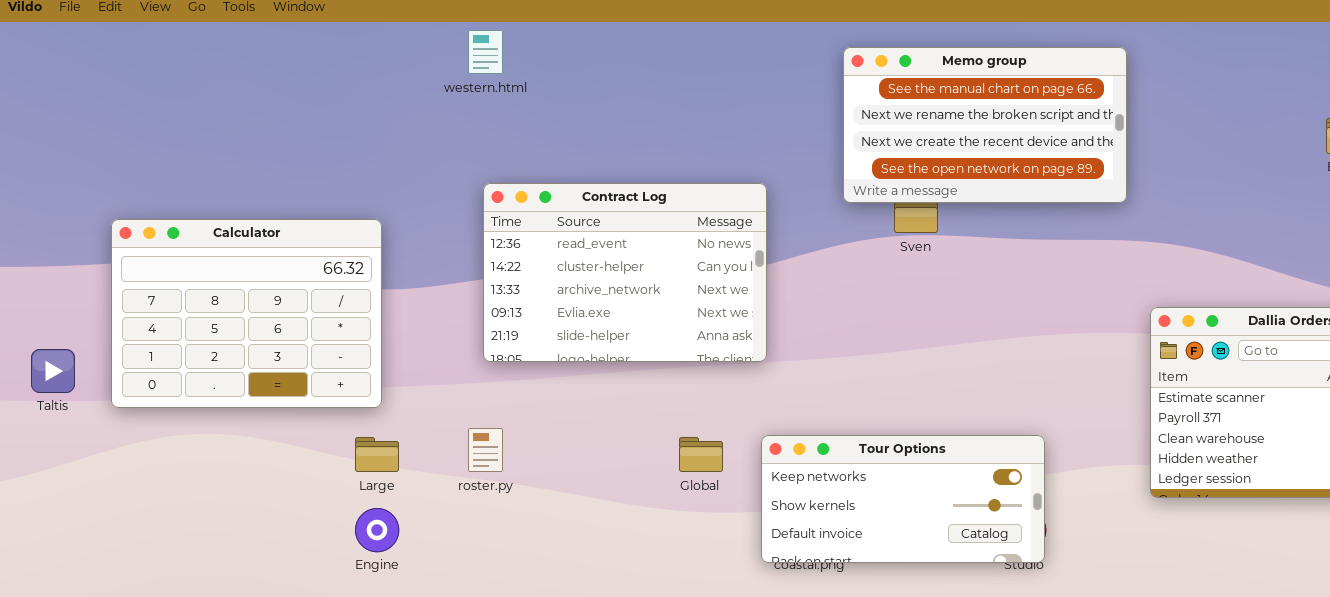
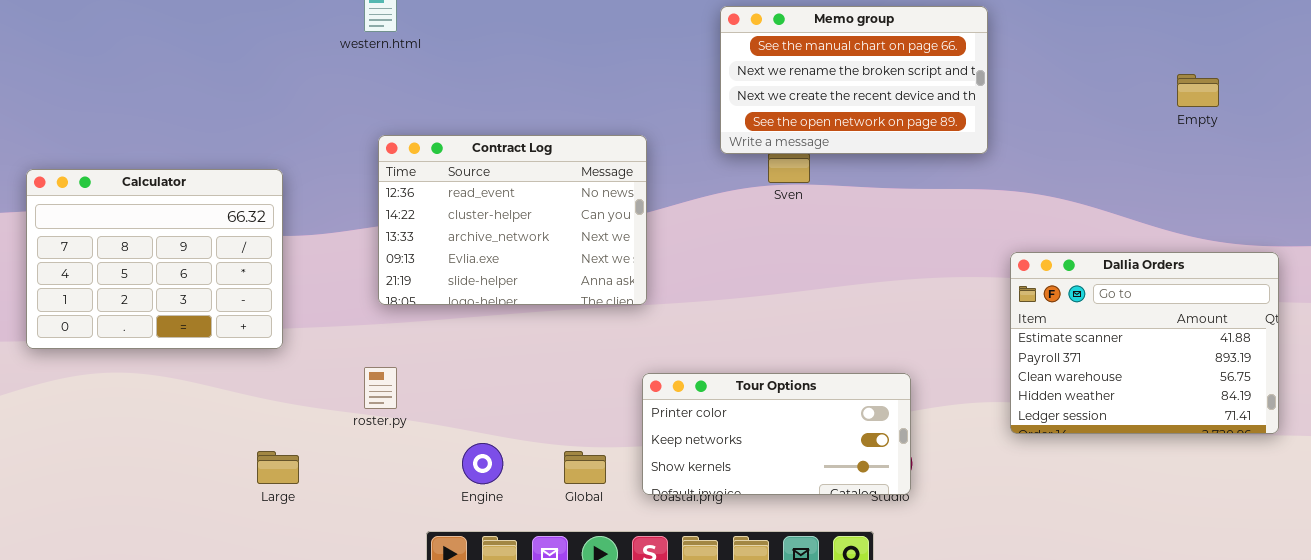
Tour Options: [761,435,1045,563] -> [642,373,911,495], scrolled up 1 row
Large: [355,437,399,472] -> [257,451,299,484], moved
Global: [679,437,723,472] -> [564,451,606,484], moved
Engine: [355,508,399,552] -> [462,443,503,484], moved

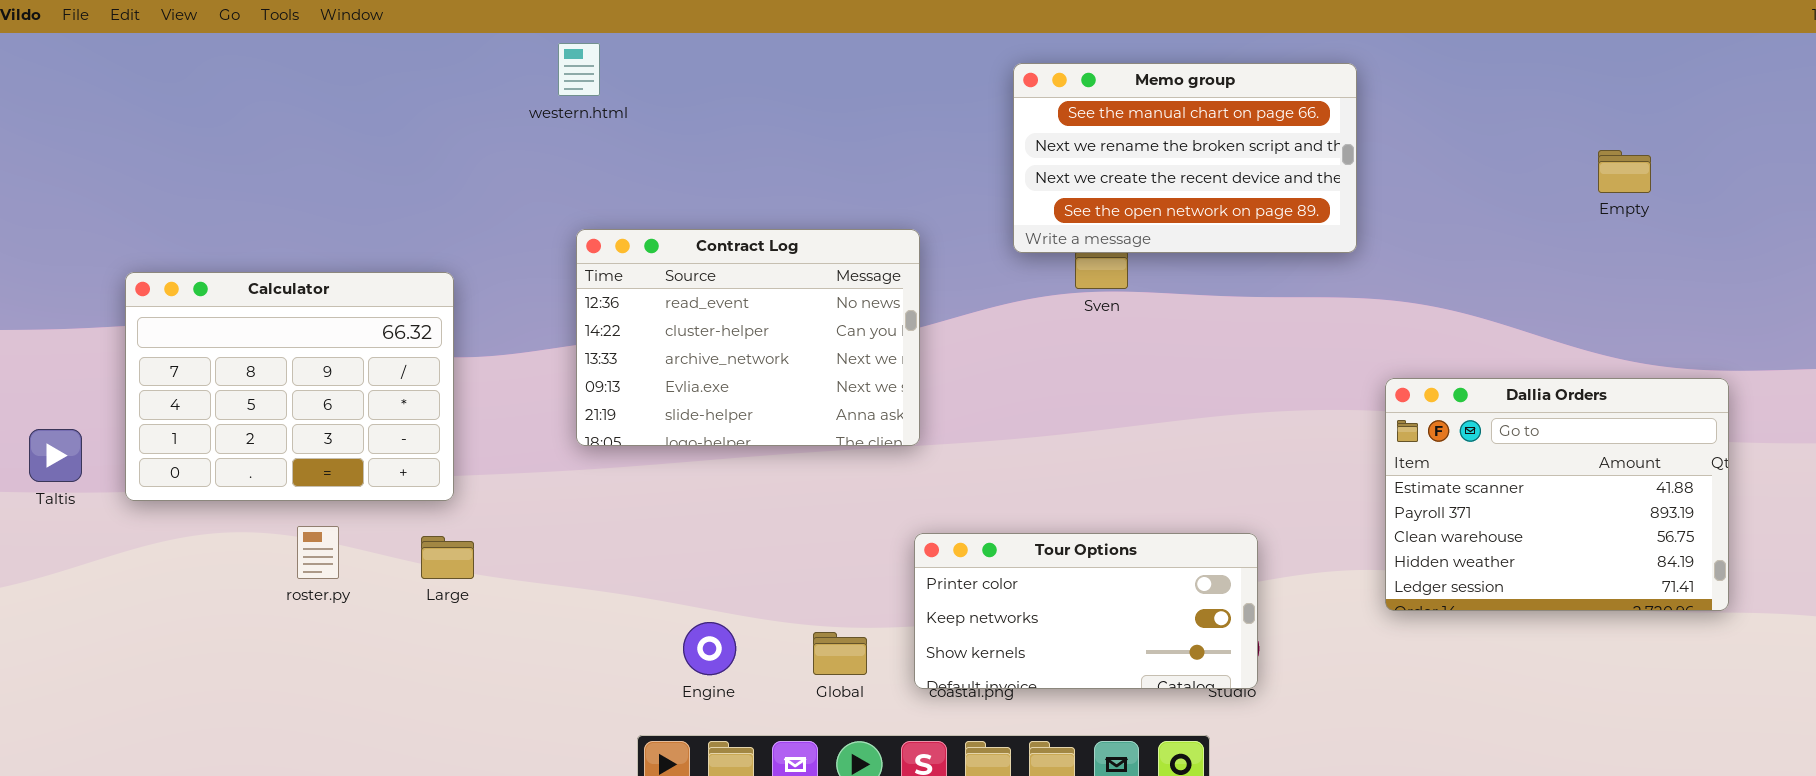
roster.py: [364,367,397,409] -> [297,526,339,579], moved
Large: [257,451,299,484] -> [421,536,474,579], moved

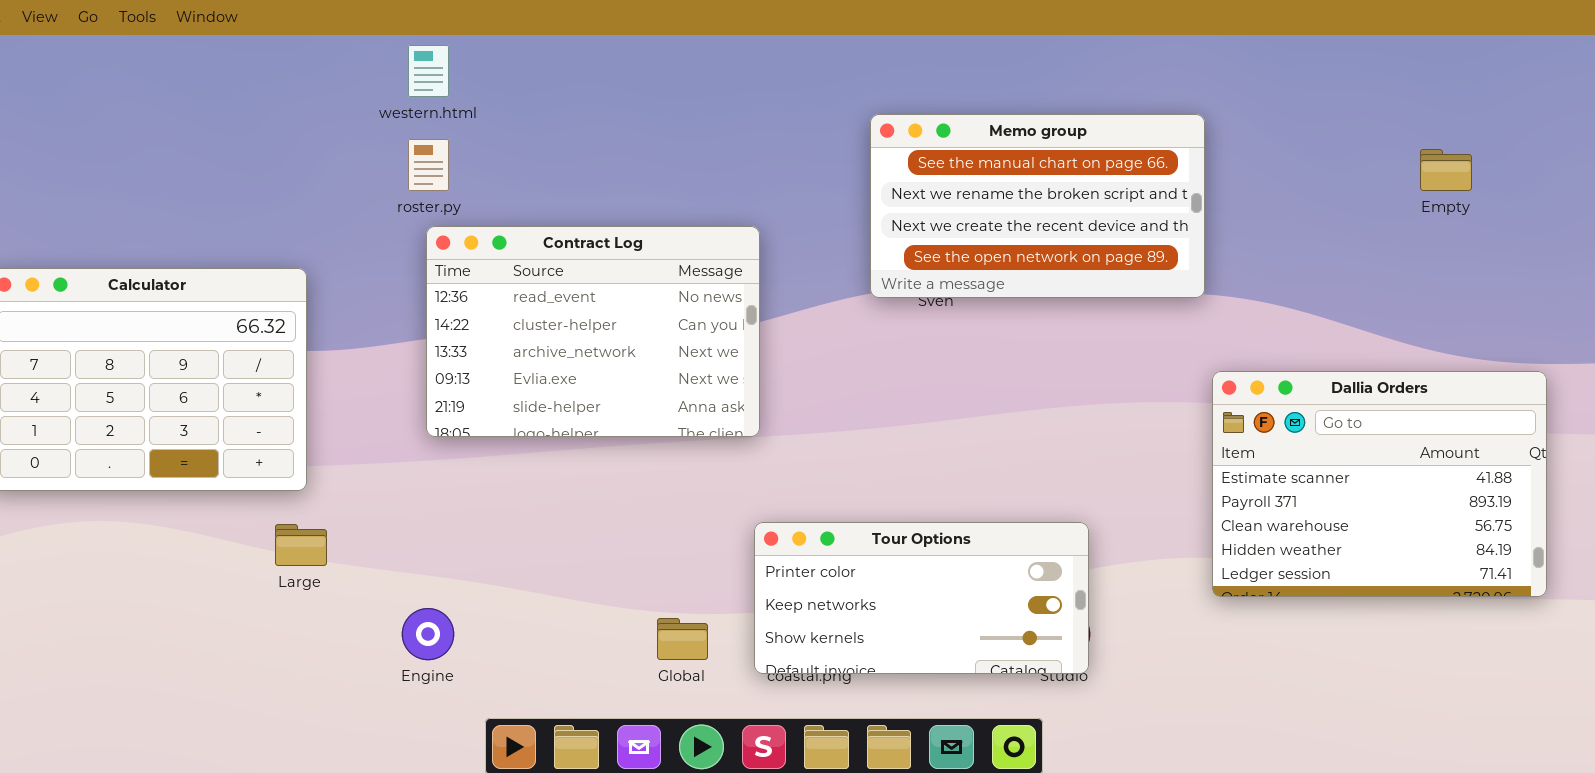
Memo group: [1013,63,1357,253] -> [870,114,1205,298], moved
roster.py: [297,526,339,579] -> [408,139,449,191], moved
Engine: [683,622,736,675] -> [402,608,454,660], moved

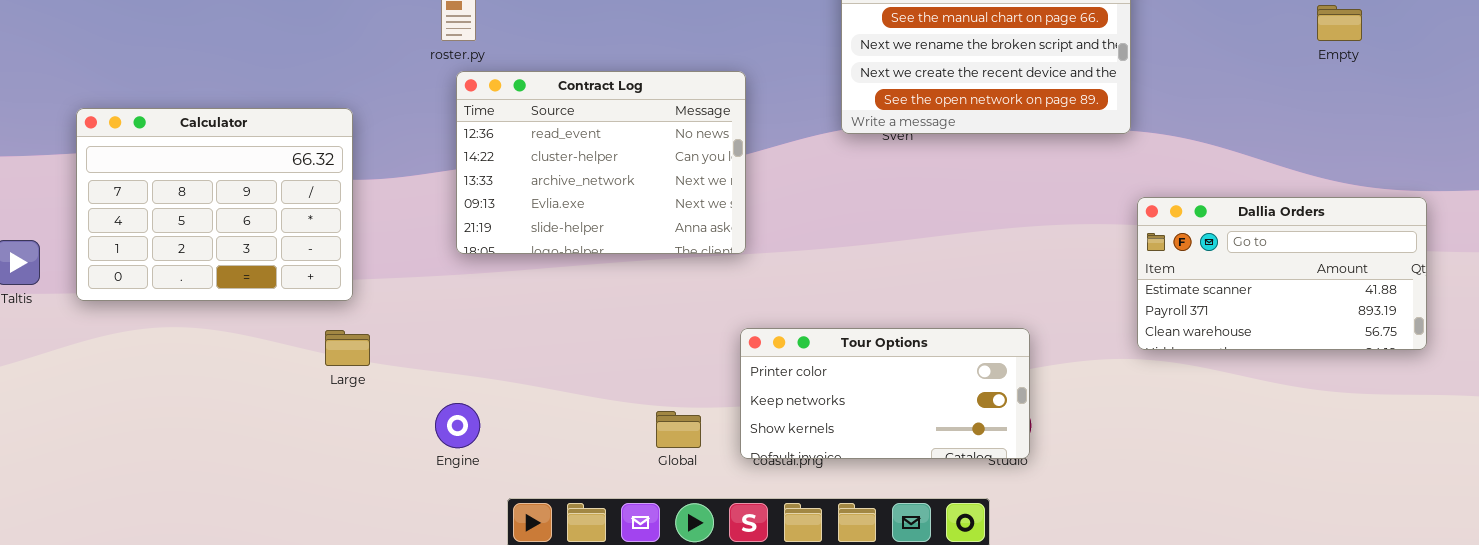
Dallia Orders: [1212,371,1547,597] -> [1137,197,1427,350], resized

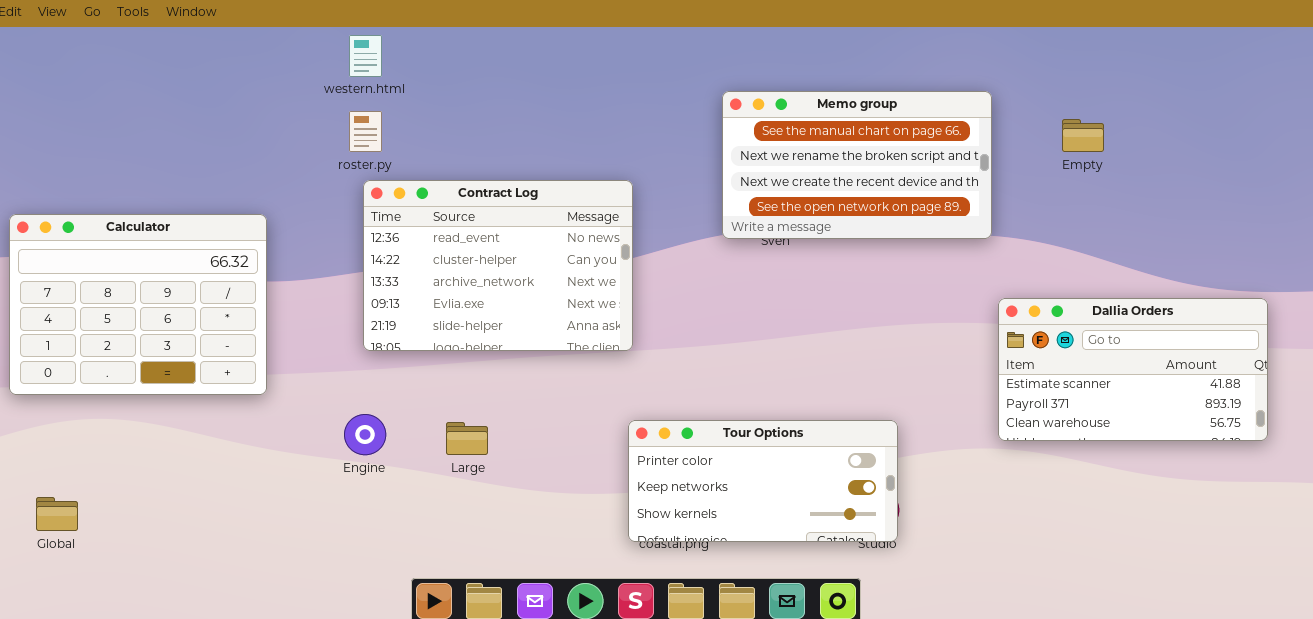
Empty: [1317,5,1362,41] -> [1062,119,1104,152], moved
Large: [325,330,370,366] -> [446,422,488,455], moved
Engine: [435,403,480,448] -> [344,414,386,455], moved
Global: [656,411,701,448] -> [36,497,78,531], moved

